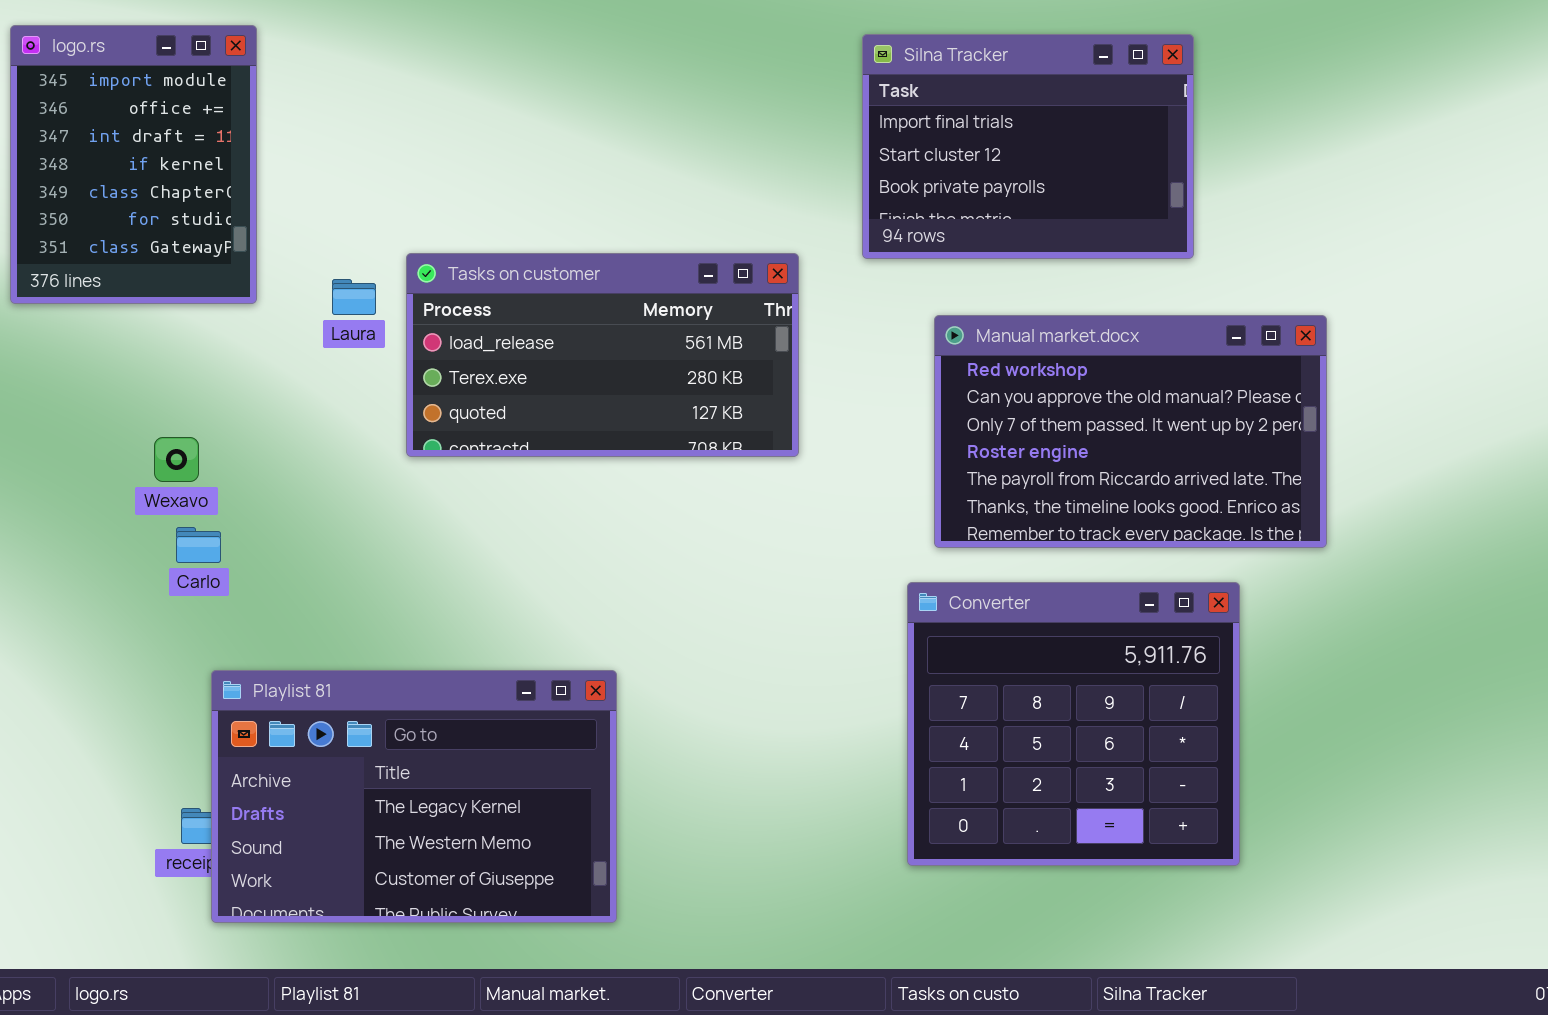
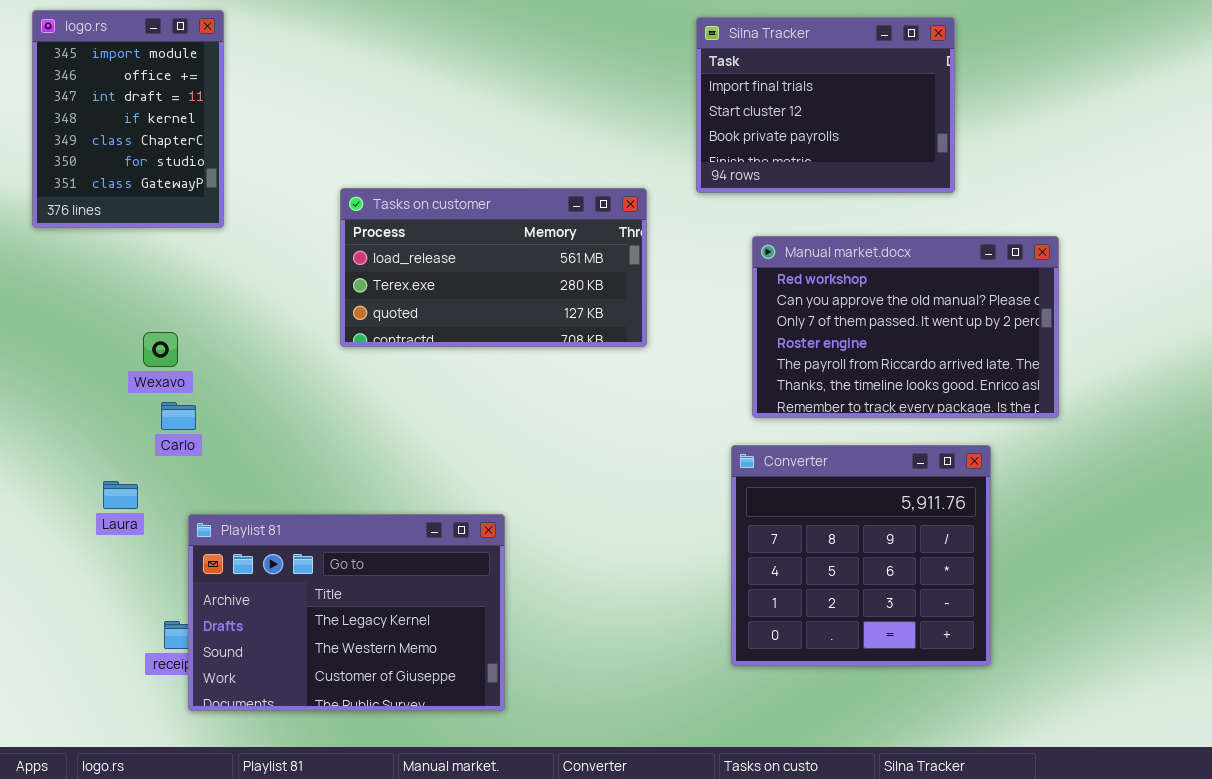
Laura: [332,279,376,315] -> [103,481,138,509], moved

